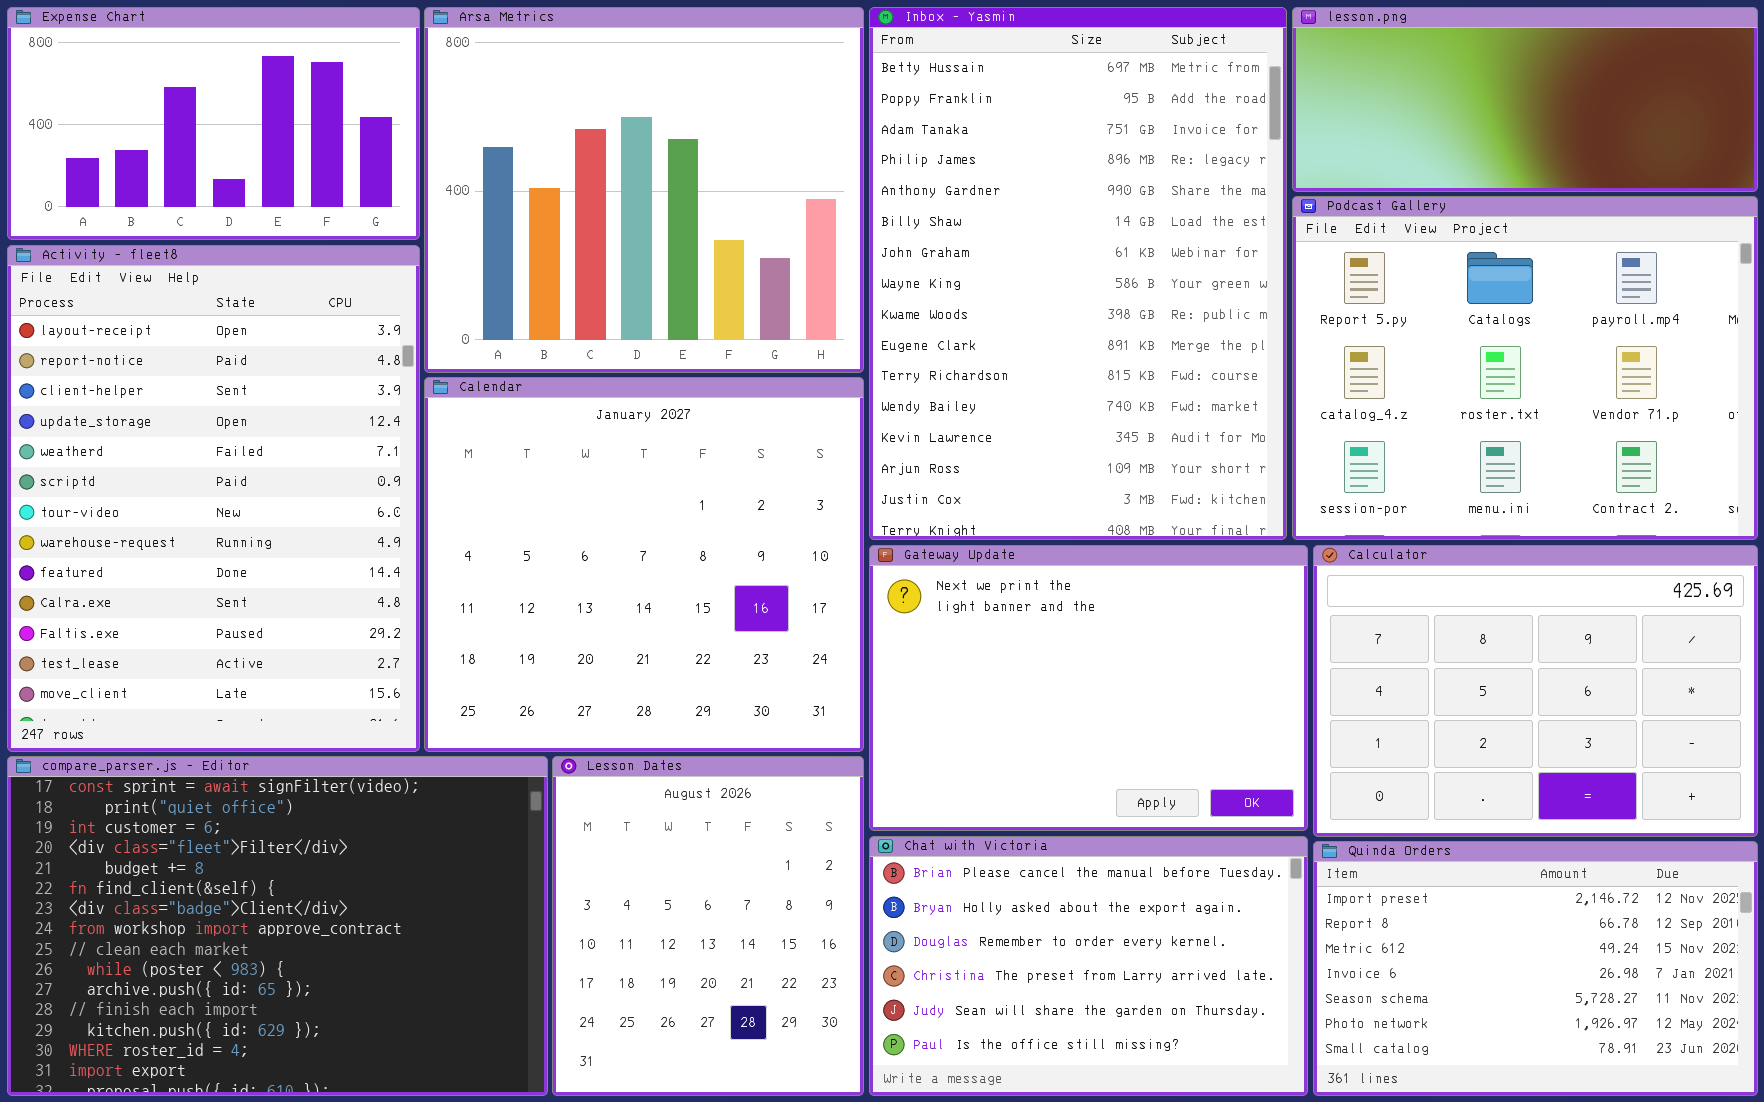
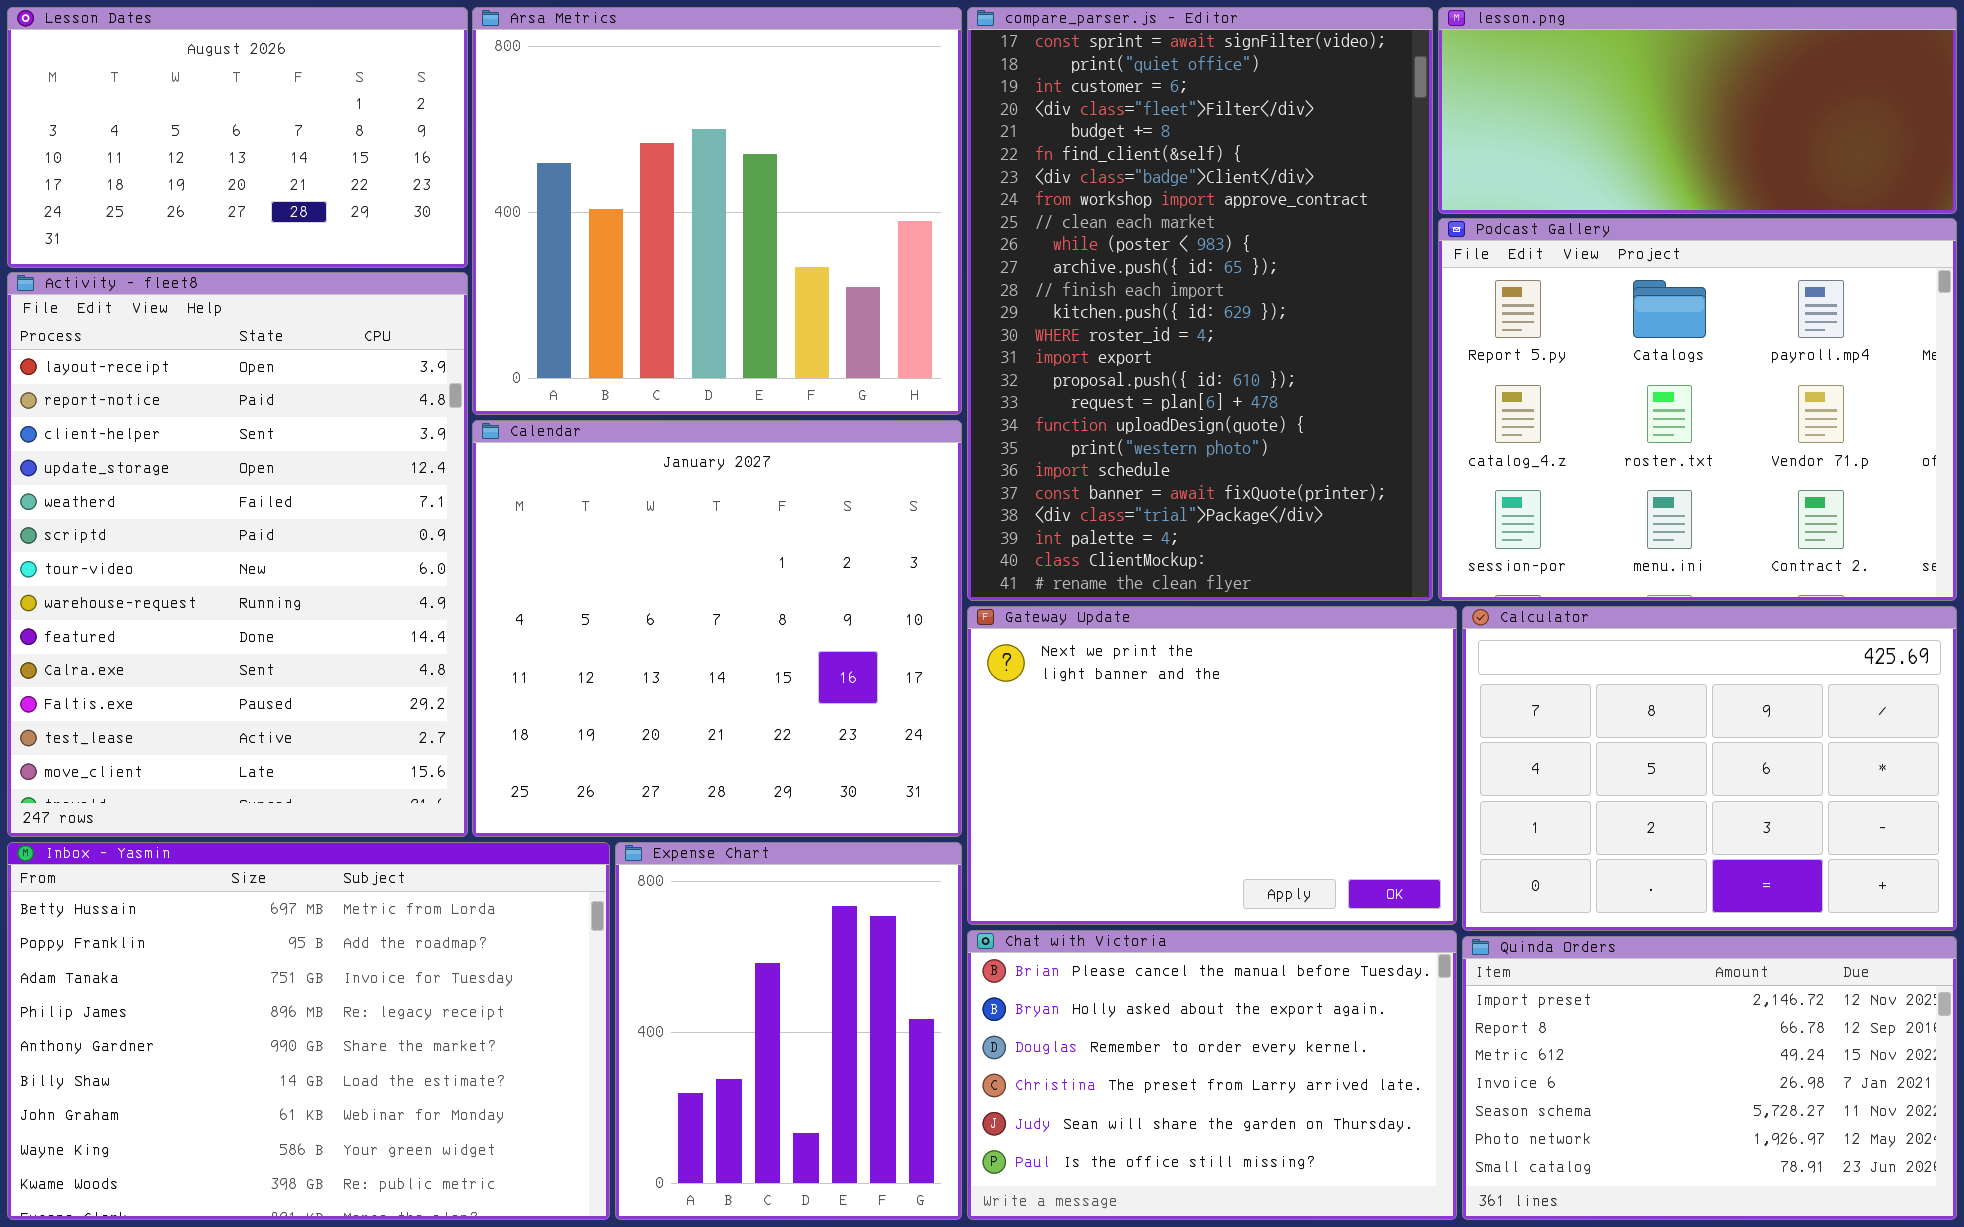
Expense Chart: [7,7,420,240] -> [615,842,962,1220], moved, resized
Inbox - Yasmin: [869,7,1287,540] -> [7,842,610,1220], moved, resized
compare_parser.js - Editor: [7,756,548,1096] -> [967,7,1433,601], moved, resized
Lesson Dates: [552,756,864,1096] -> [7,7,468,268], moved, resized

